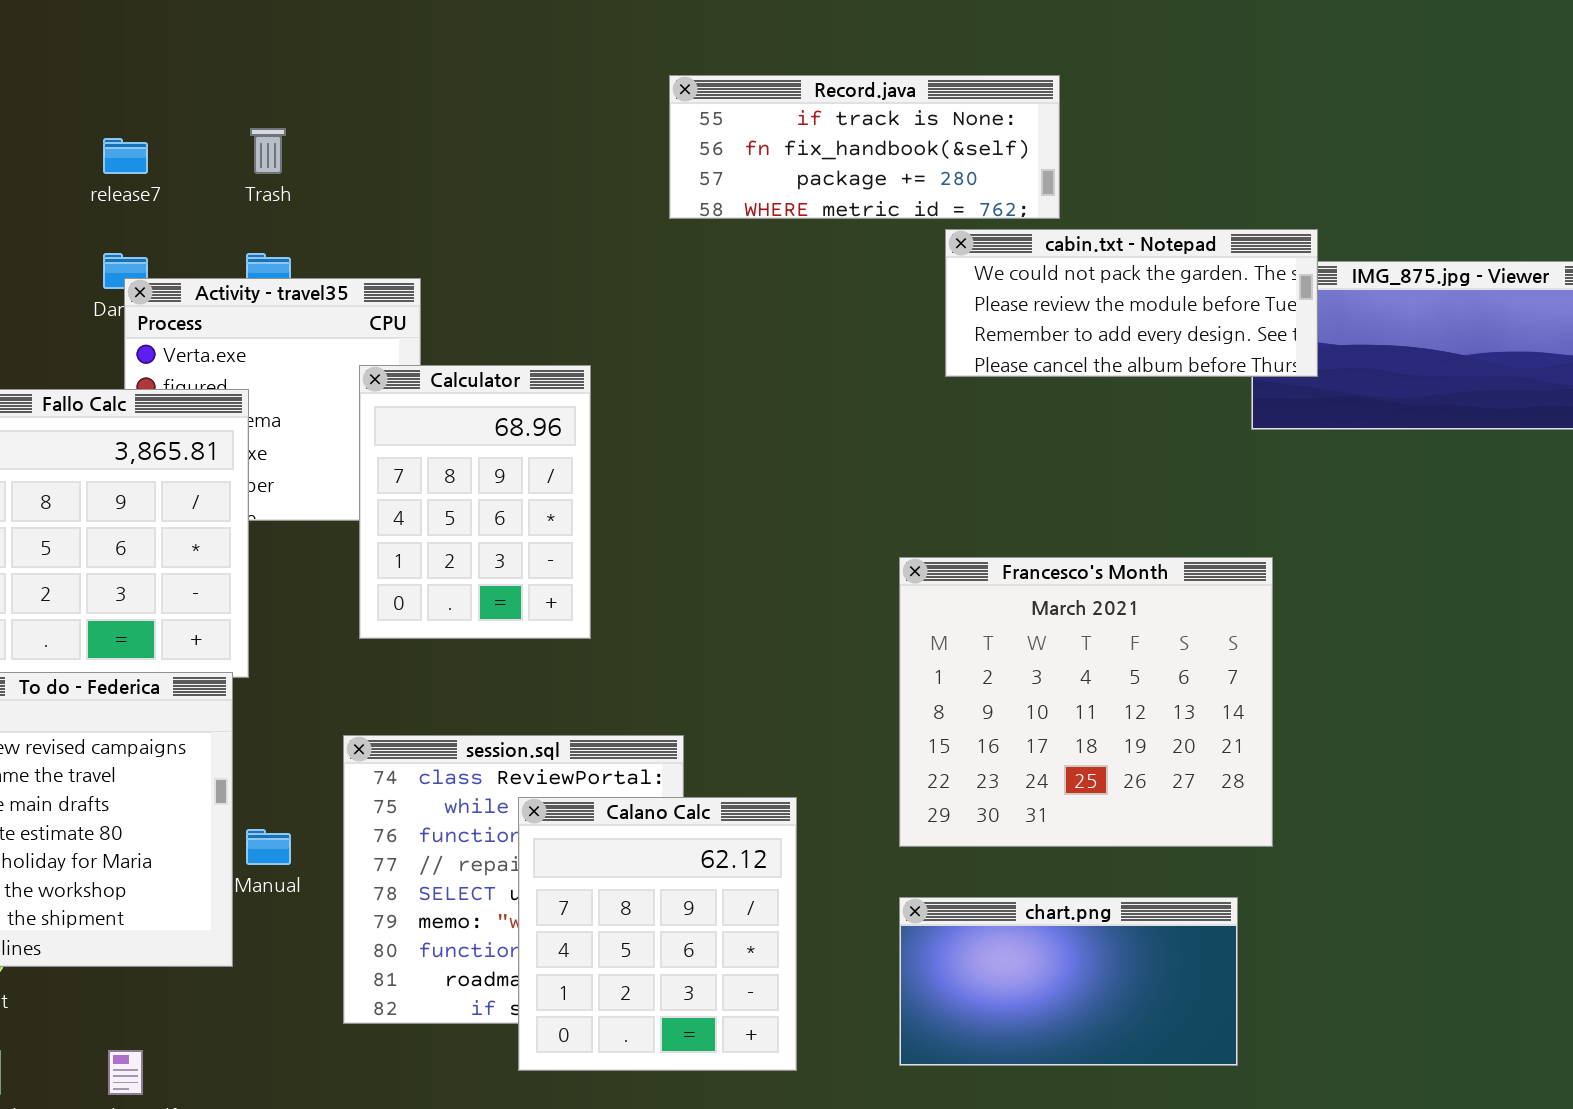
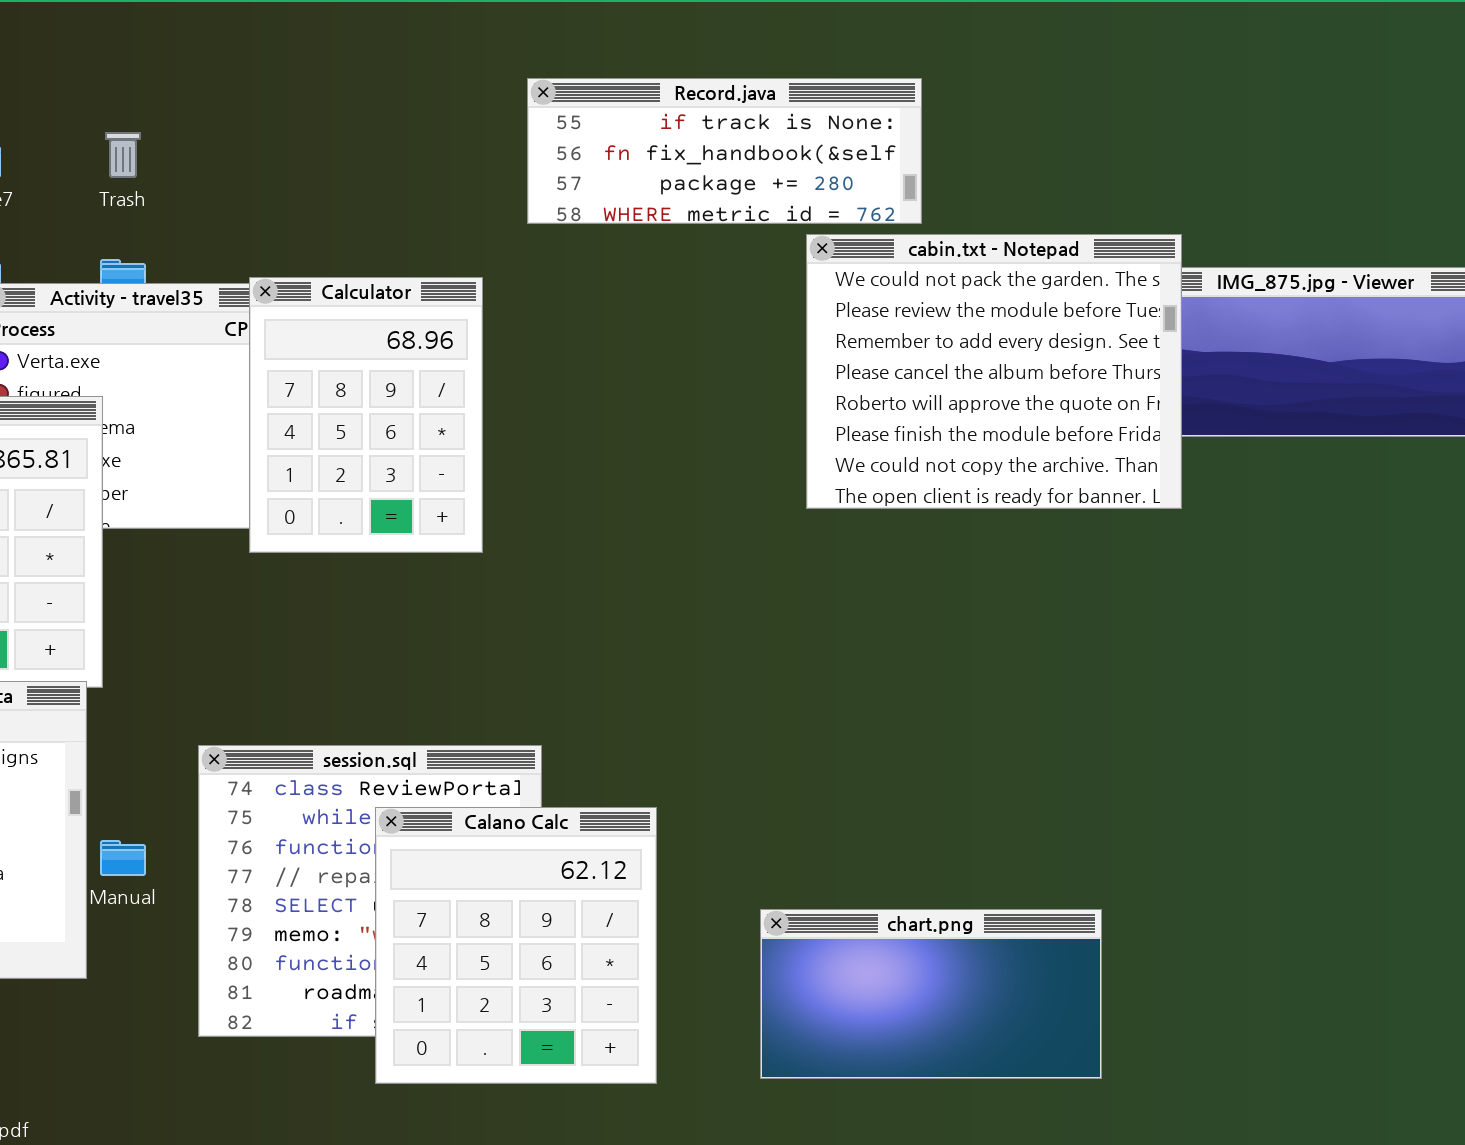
cabin.txt - Notepad: [945,229,1318,377] -> [806,234,1182,509], resized
Calculator: [359,365,591,639] -> [249,277,483,553], moved
Francesco's Month: [899,557,1273,847] -> none, closed

